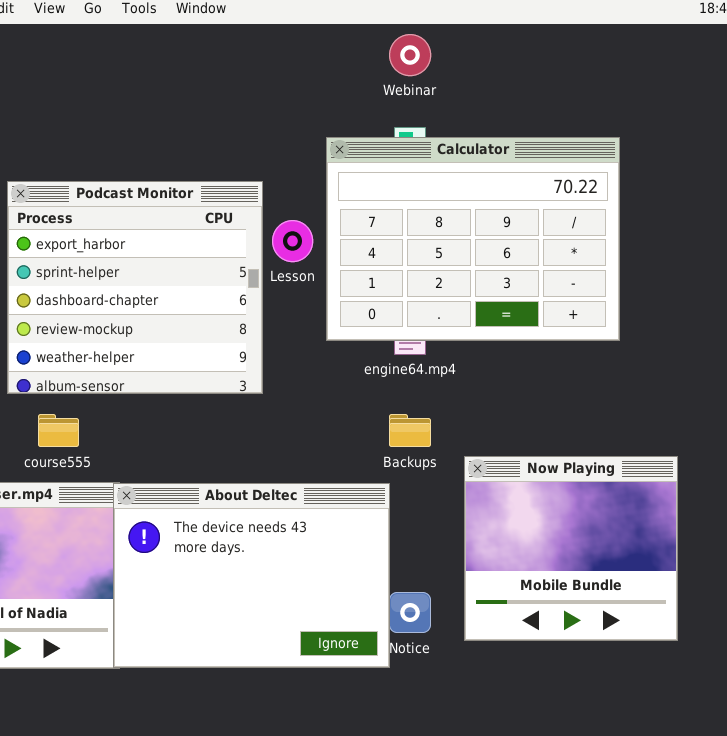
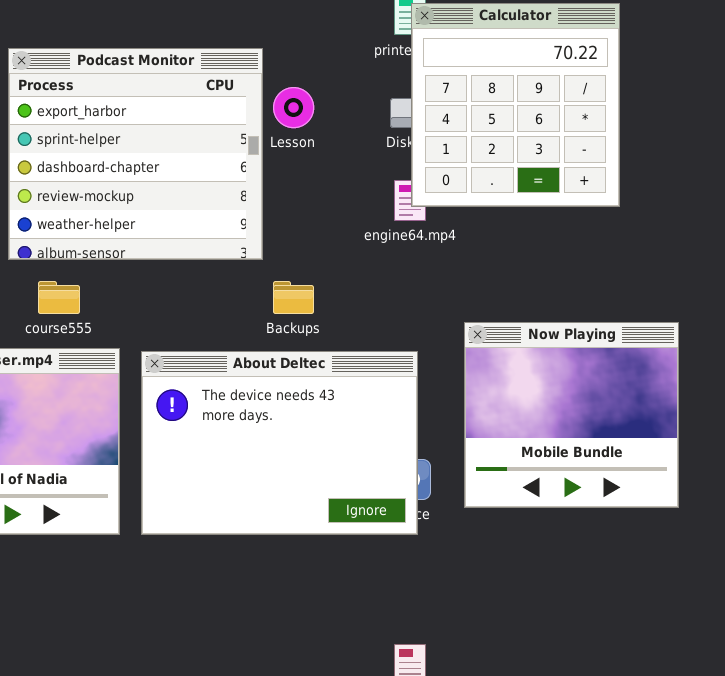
Calculator: [326,137,620,341] -> [411,3,620,207], resized
Backups: [389,414,431,447] -> [273,281,314,314], moved
About Deltec: [113,483,390,668] -> [141,351,418,535], moved

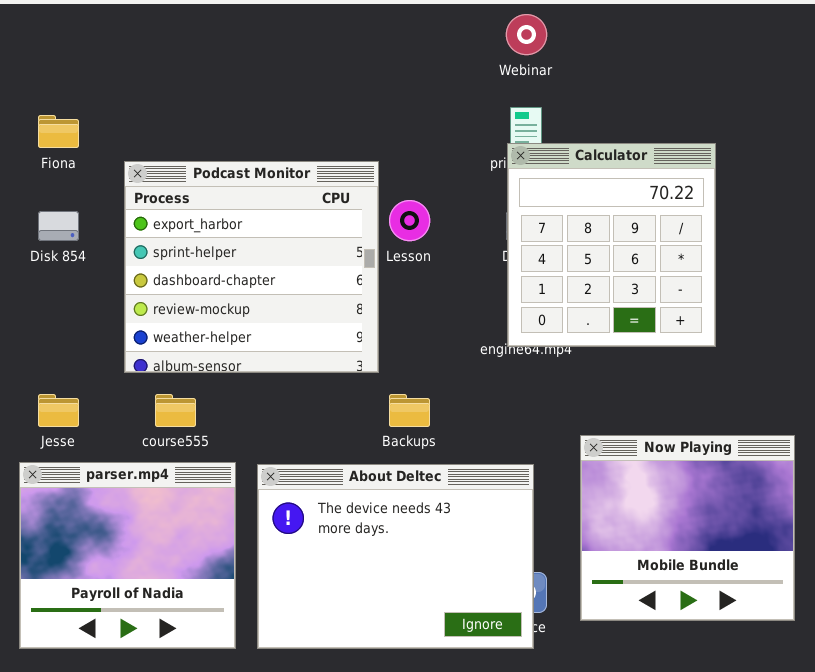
Calculator: [411,3,620,207] -> [507,143,716,347], moved

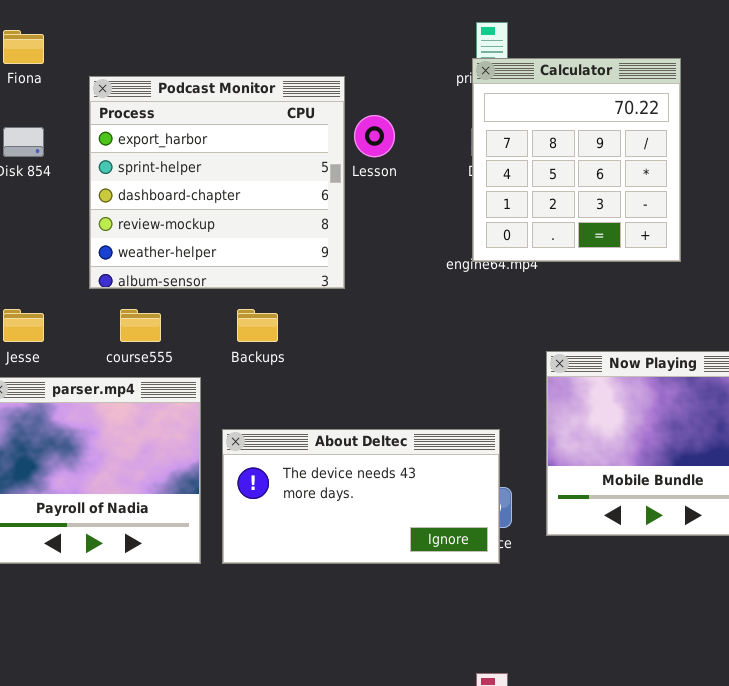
Backups: [389,394,430,427] -> [237,309,278,342], moved
About Deltec: [257,464,534,649] -> [222,429,500,564], resized

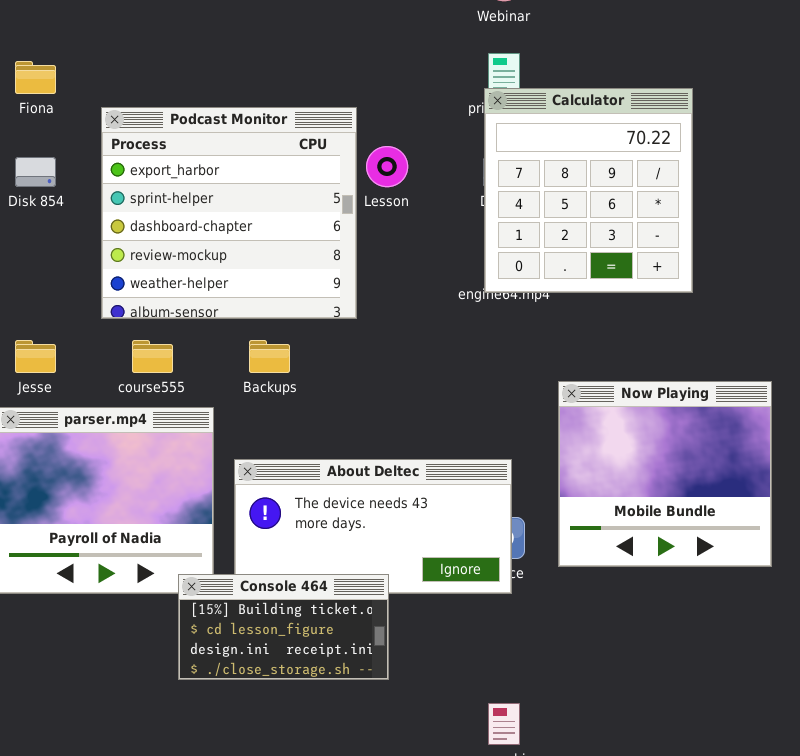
Console 464: none -> [178,574,389,680], opened

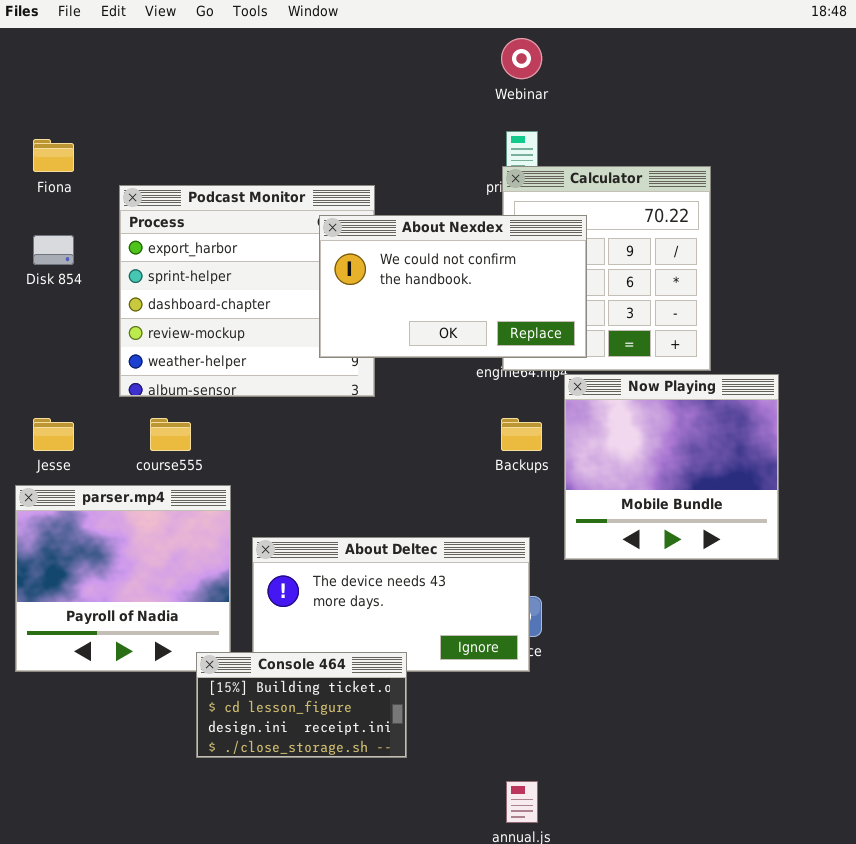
About Nexdex: none -> [319,215,587,358], opened
Backups: [249,340,290,373] -> [501,418,542,451], moved
Now Playing: [558,381,772,567] -> [564,374,779,560], moved

